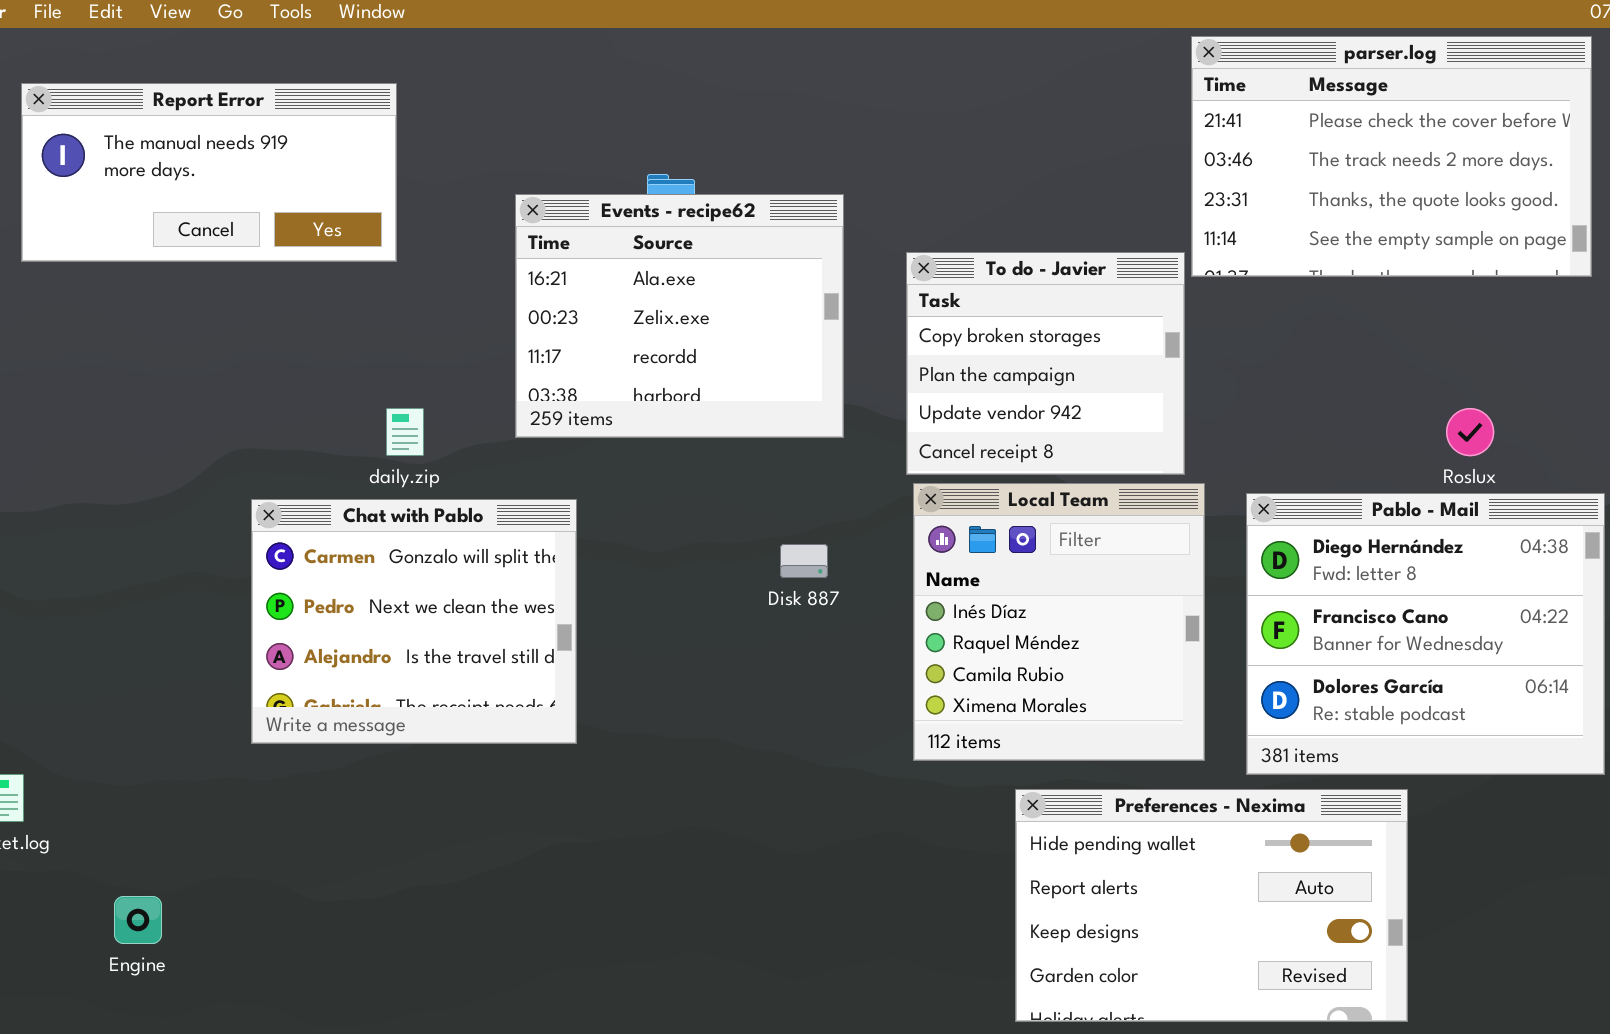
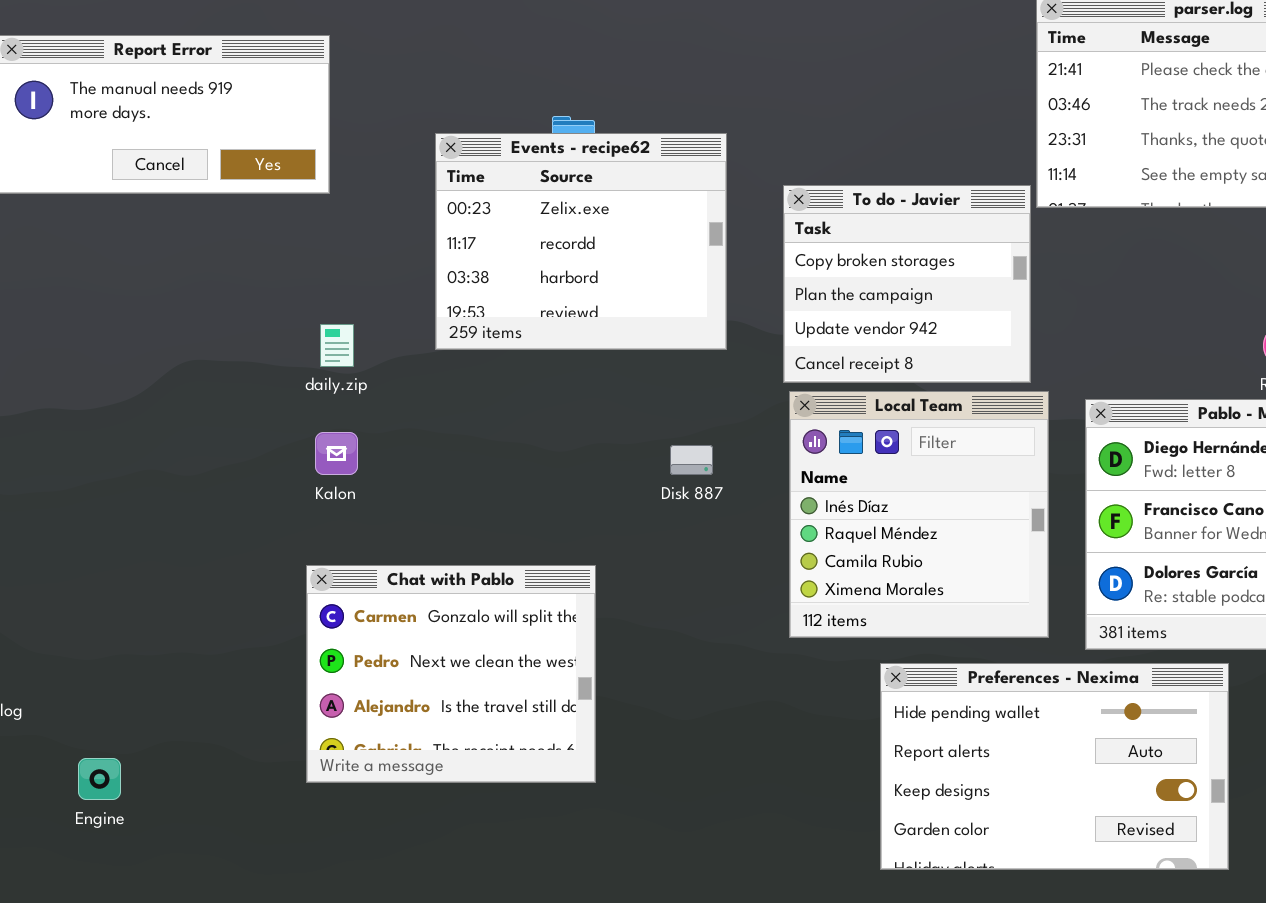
Events - recipe62: [515,194,844,438] -> [435,133,727,350], scrolled down 1 row
Chat with Pablo: [251,499,577,744] -> [306,565,596,783], moved

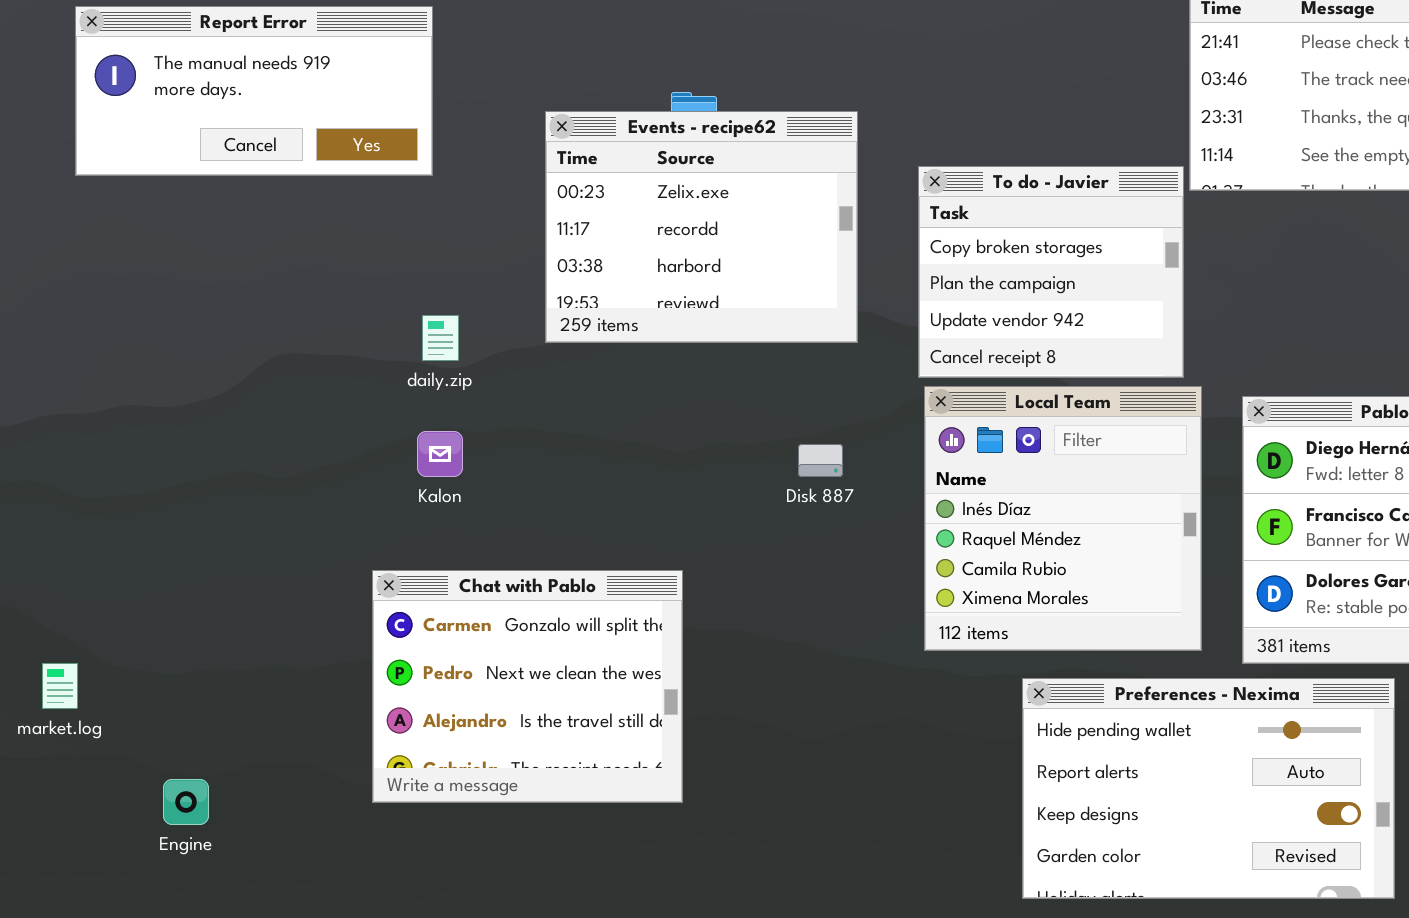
Chat with Pablo: [306,565,596,783] -> [372,570,683,803], moved

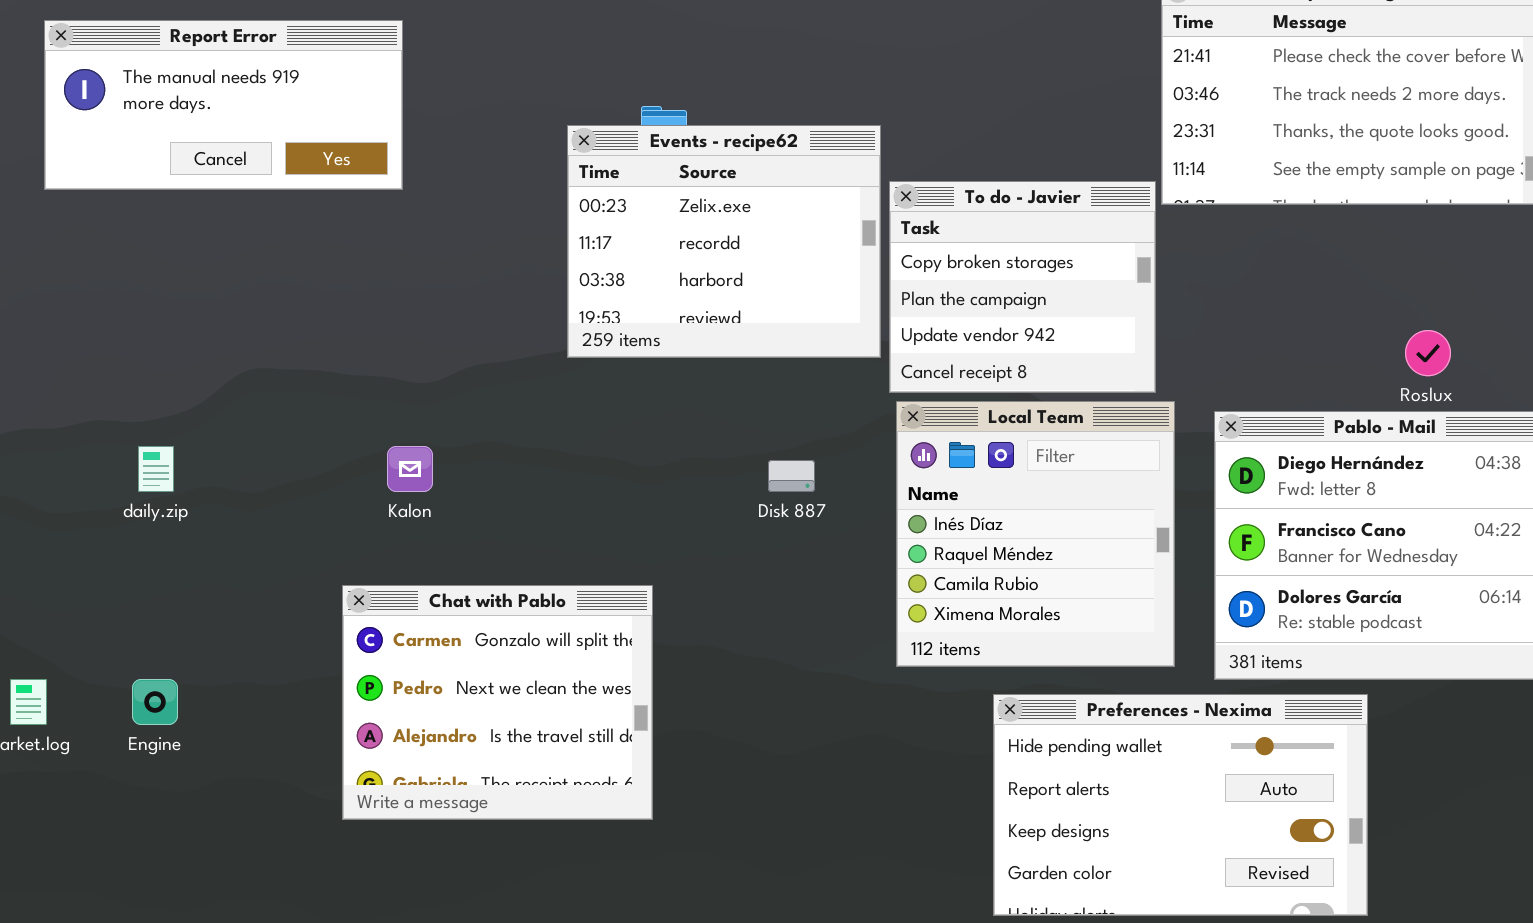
Events - recipe62: [545,111,858,343] -> [567,125,881,358], moved
daily.zip: [422,315,459,361] -> [138,446,174,492], moved
Engine: [163,779,209,825] -> [132,679,178,725], moved

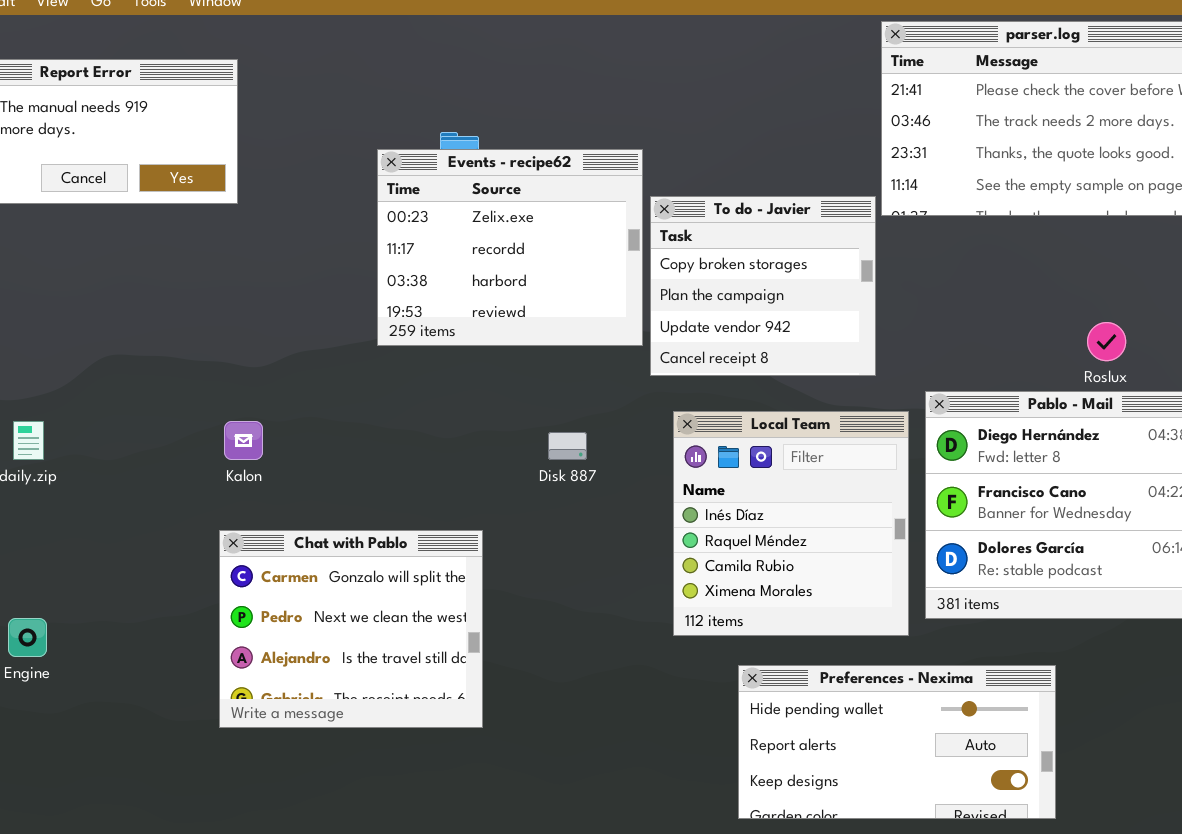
Local Team: [896,401,1175,667] -> [673,411,909,636], moved
Chat with Pablo: [342,585,653,820] -> [219,530,483,728], moved
Preferences - Nexima: [993,694,1368,916] -> [738,665,1056,819], resized

